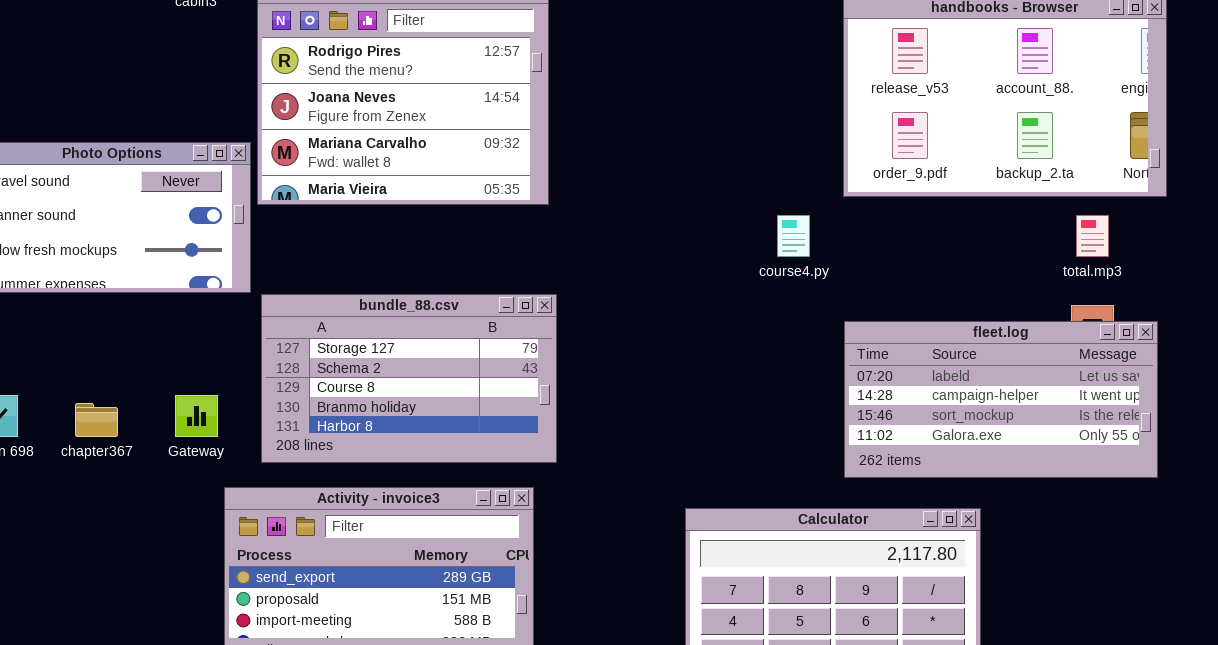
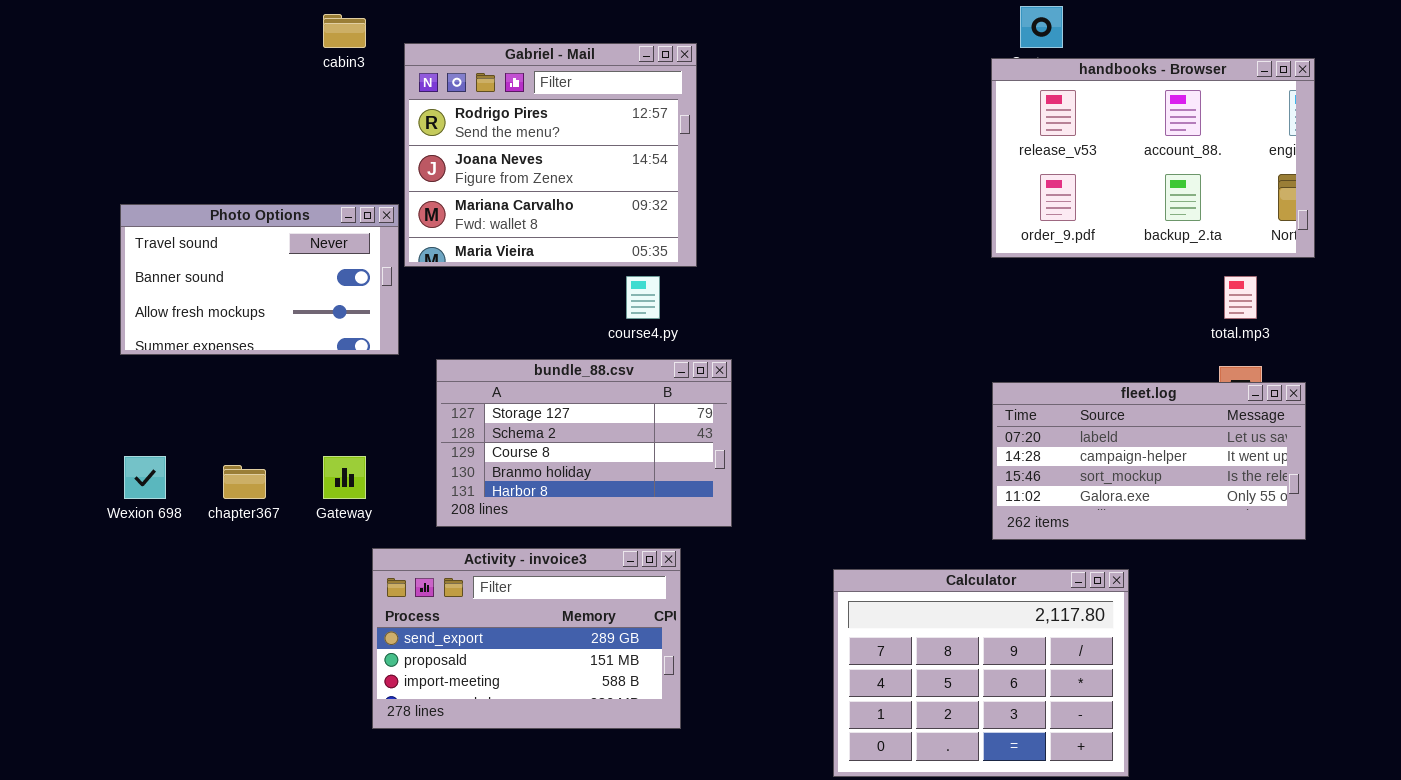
course4.py: [777,215,810,257] -> [626,276,660,319], moved
bundle_88.csv: [261,294,557,463] -> [436,359,732,527], moved

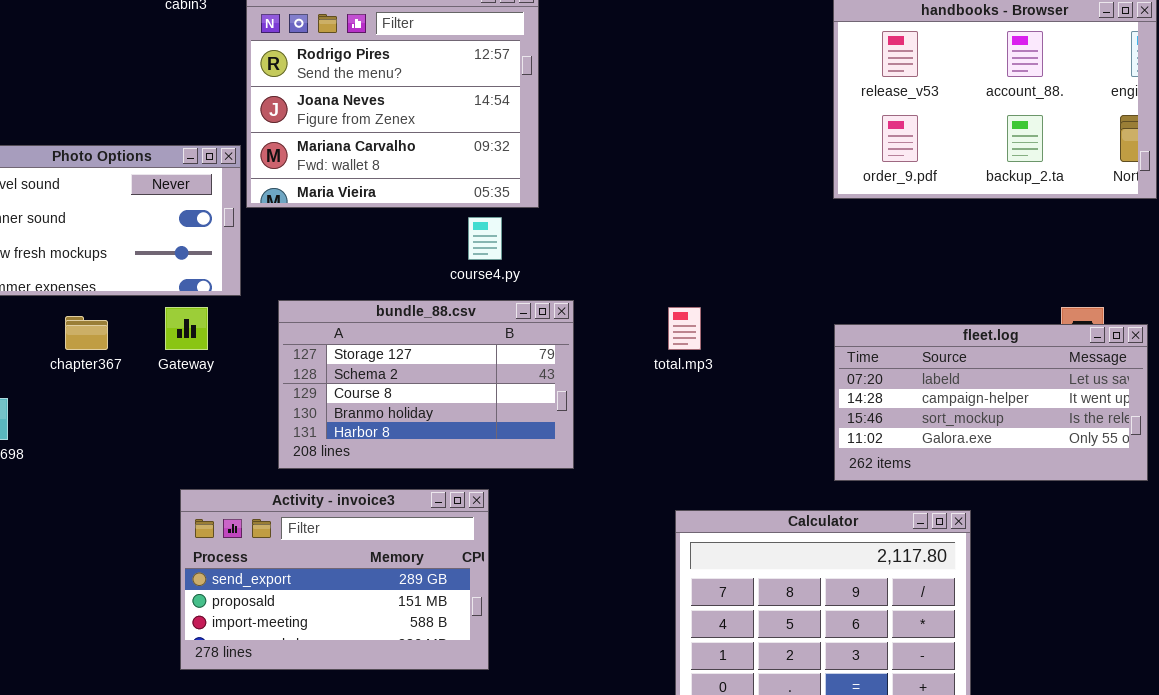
total.mp3: [1224,276,1257,319] -> [668,307,701,350], moved
Gateway: [323,456,366,499] -> [165,307,208,350], moved
chapter367: [223,465,266,499] -> [65,316,108,350], moved
Activity - invoice3: [372,548,681,729] -> [180,489,489,670], moved

